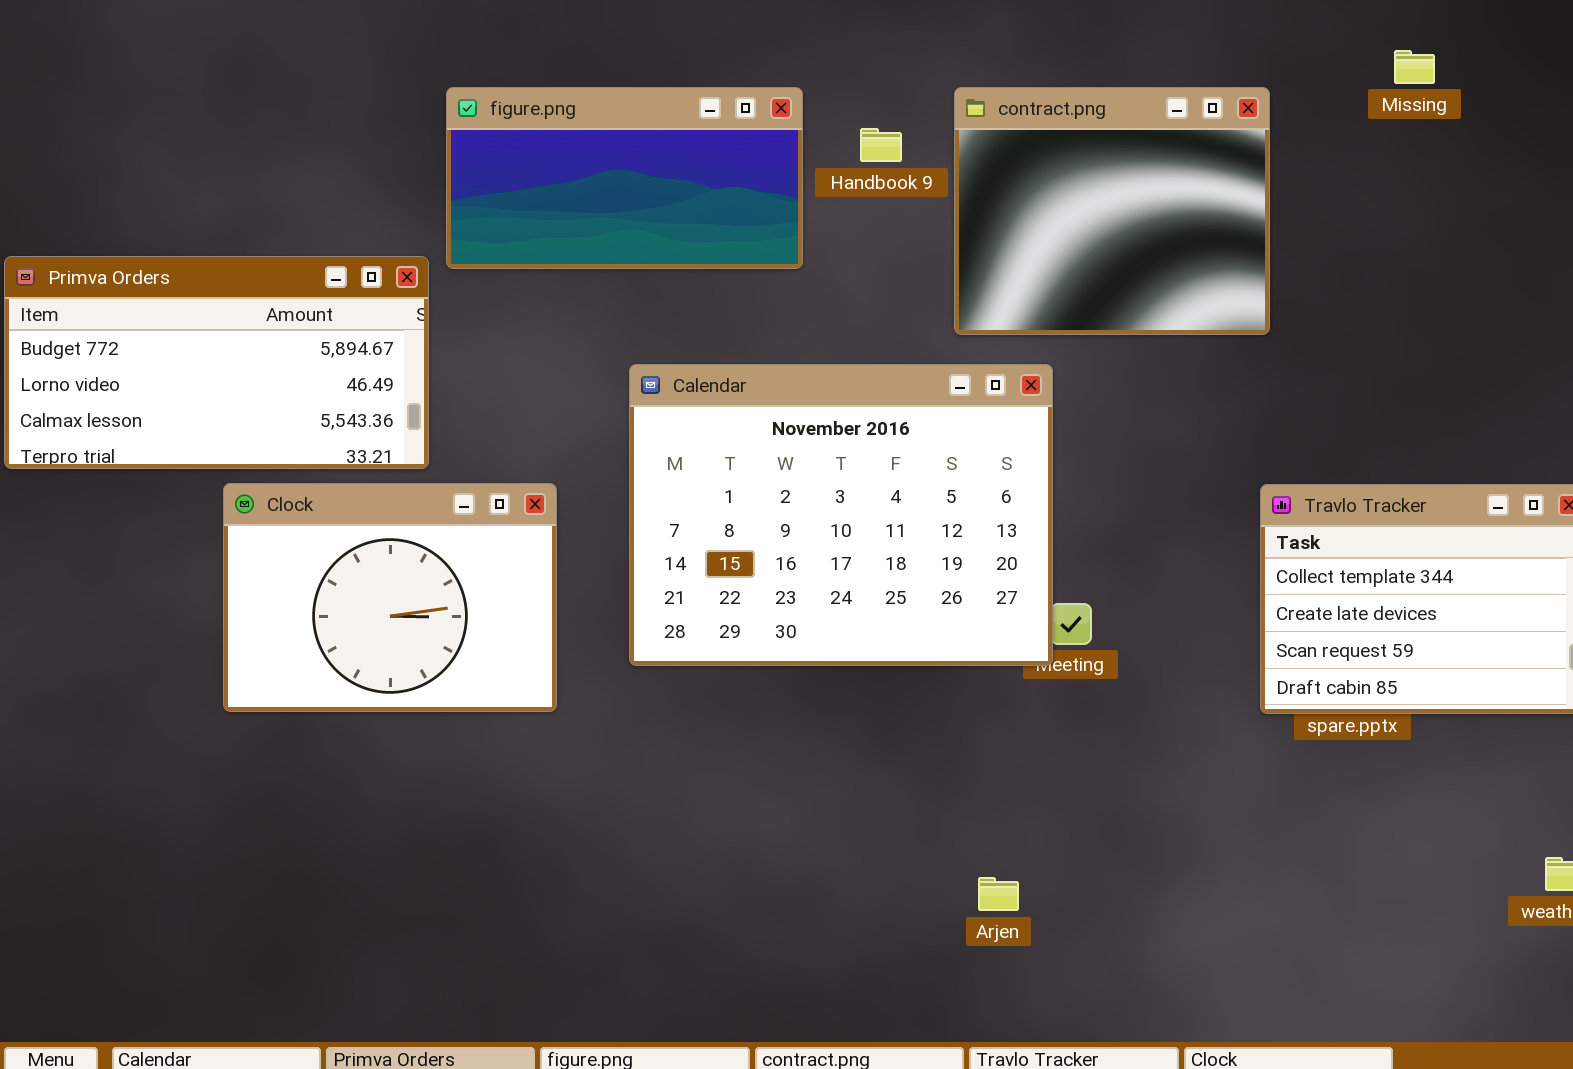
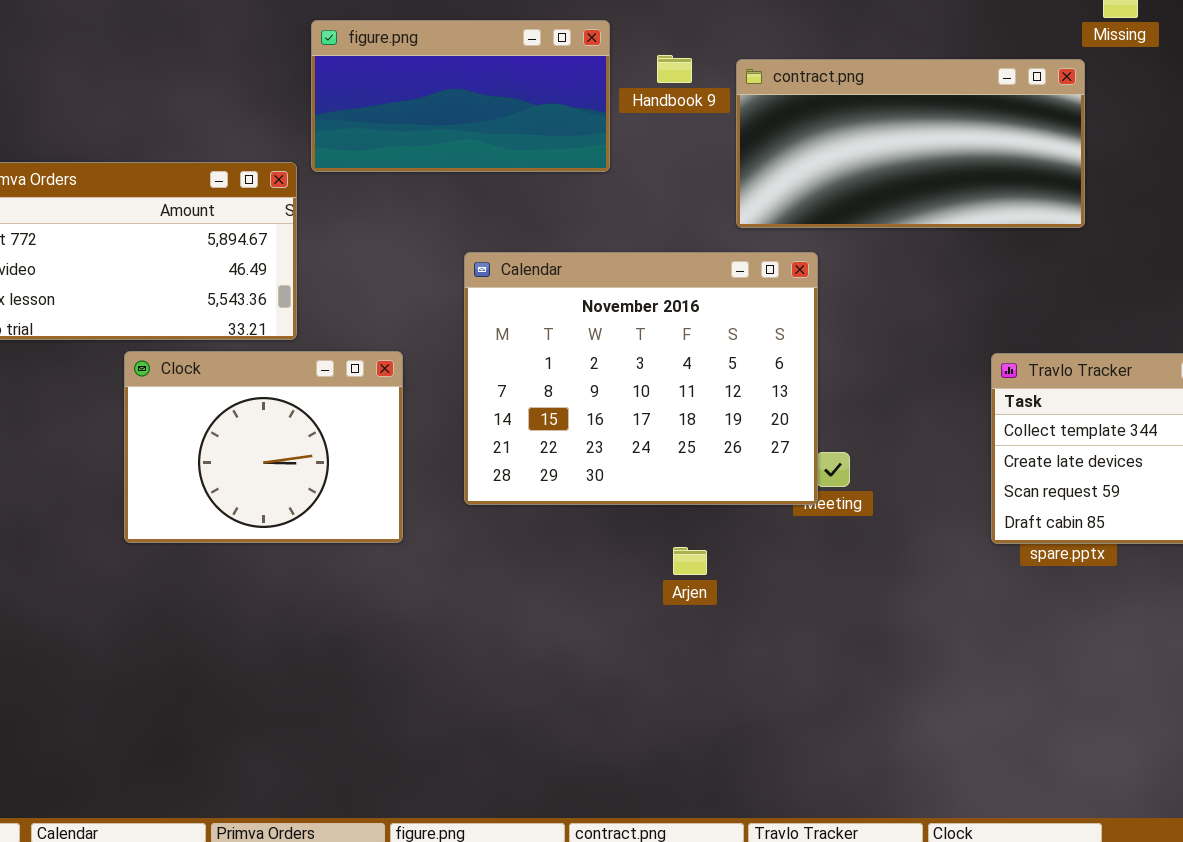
contract.png: [954,87,1270,335] -> [736,59,1085,228], resized
Arjen: [978,877,1019,911] -> [673,547,707,575], moved

